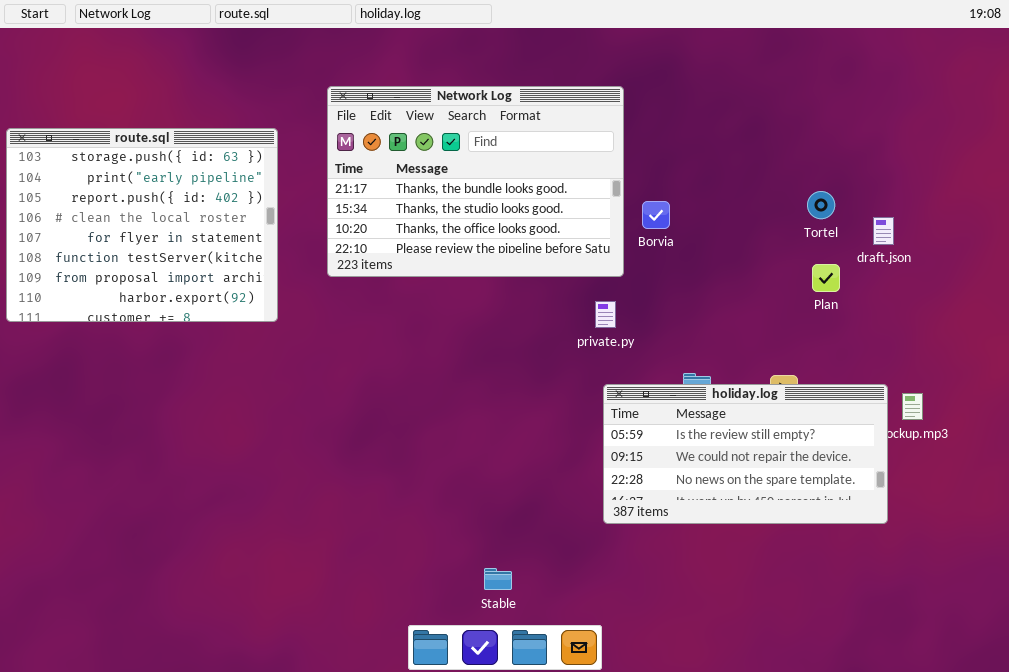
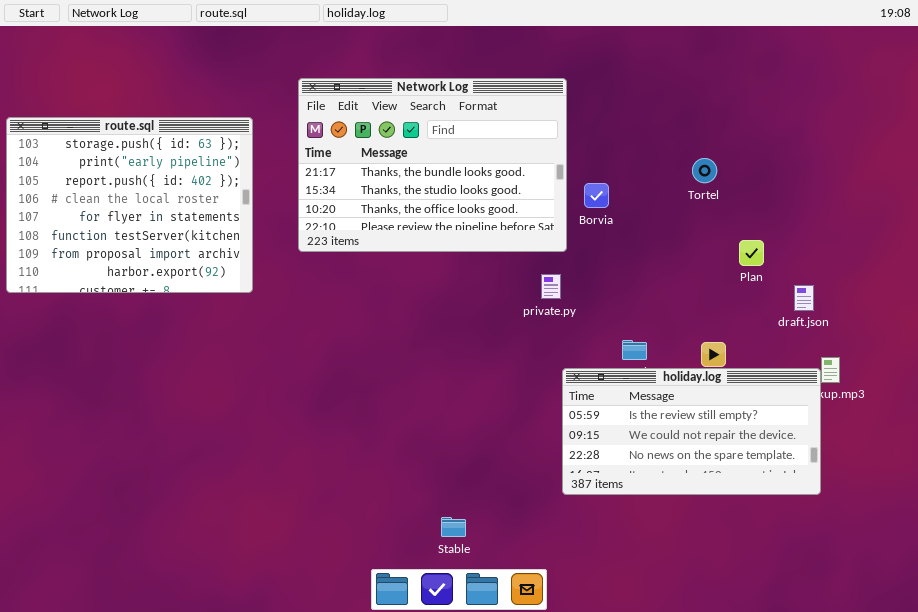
Tortel: [807,191,835,219] -> [692,158,717,183], moved
draft.json: [873,217,894,245] -> [794,285,814,311], moved
holiday.log: [603,384,888,524] -> [562,368,821,495], moved

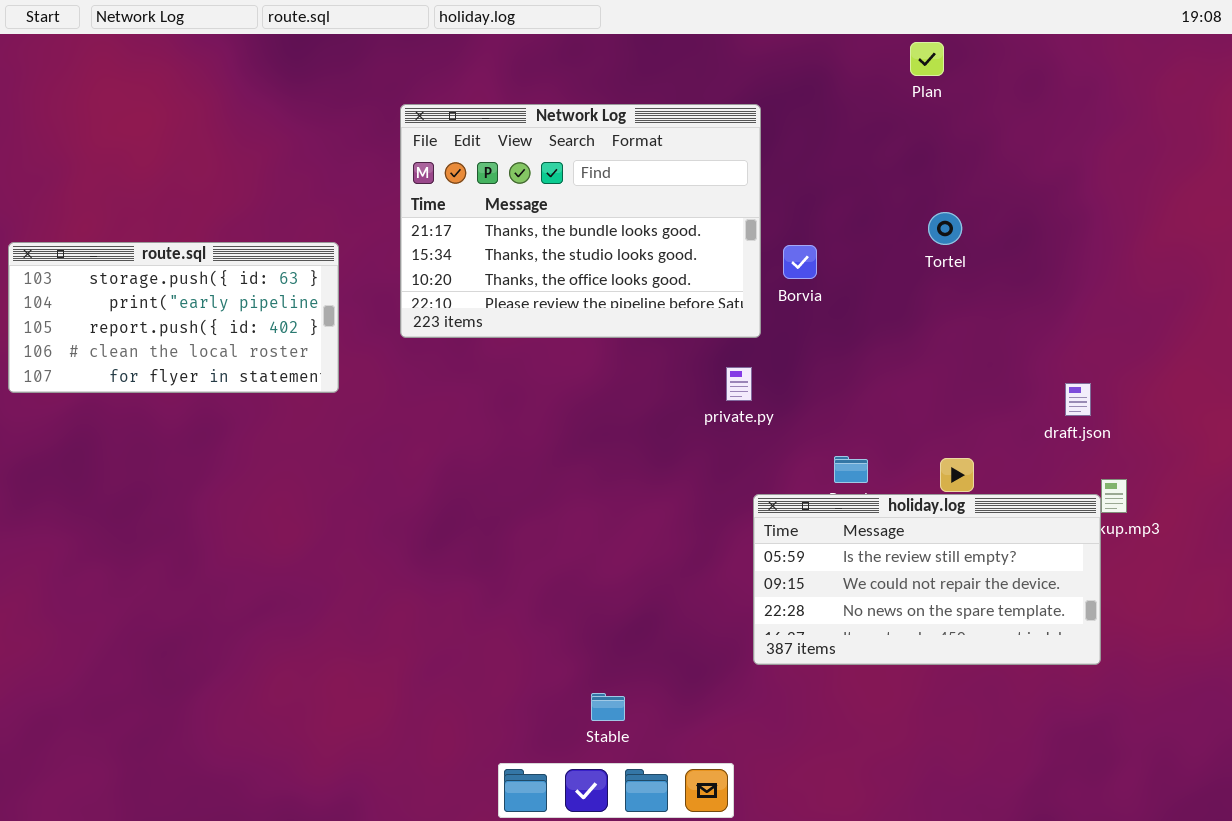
route.sql: [6,117,253,293] -> [8,242,339,393], resized
Plan: [739,240,764,266] -> [910,42,944,76], moved

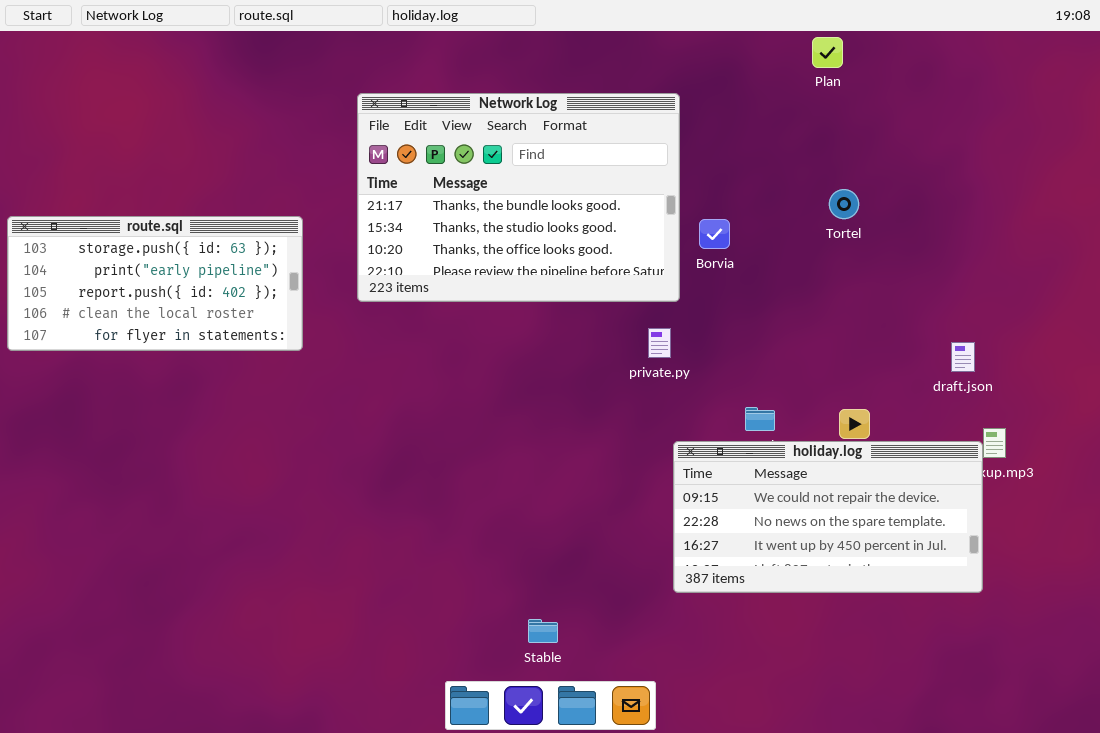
holiday.log: [753,494,1101,665] -> [673,441,983,593], scrolled down 1 row

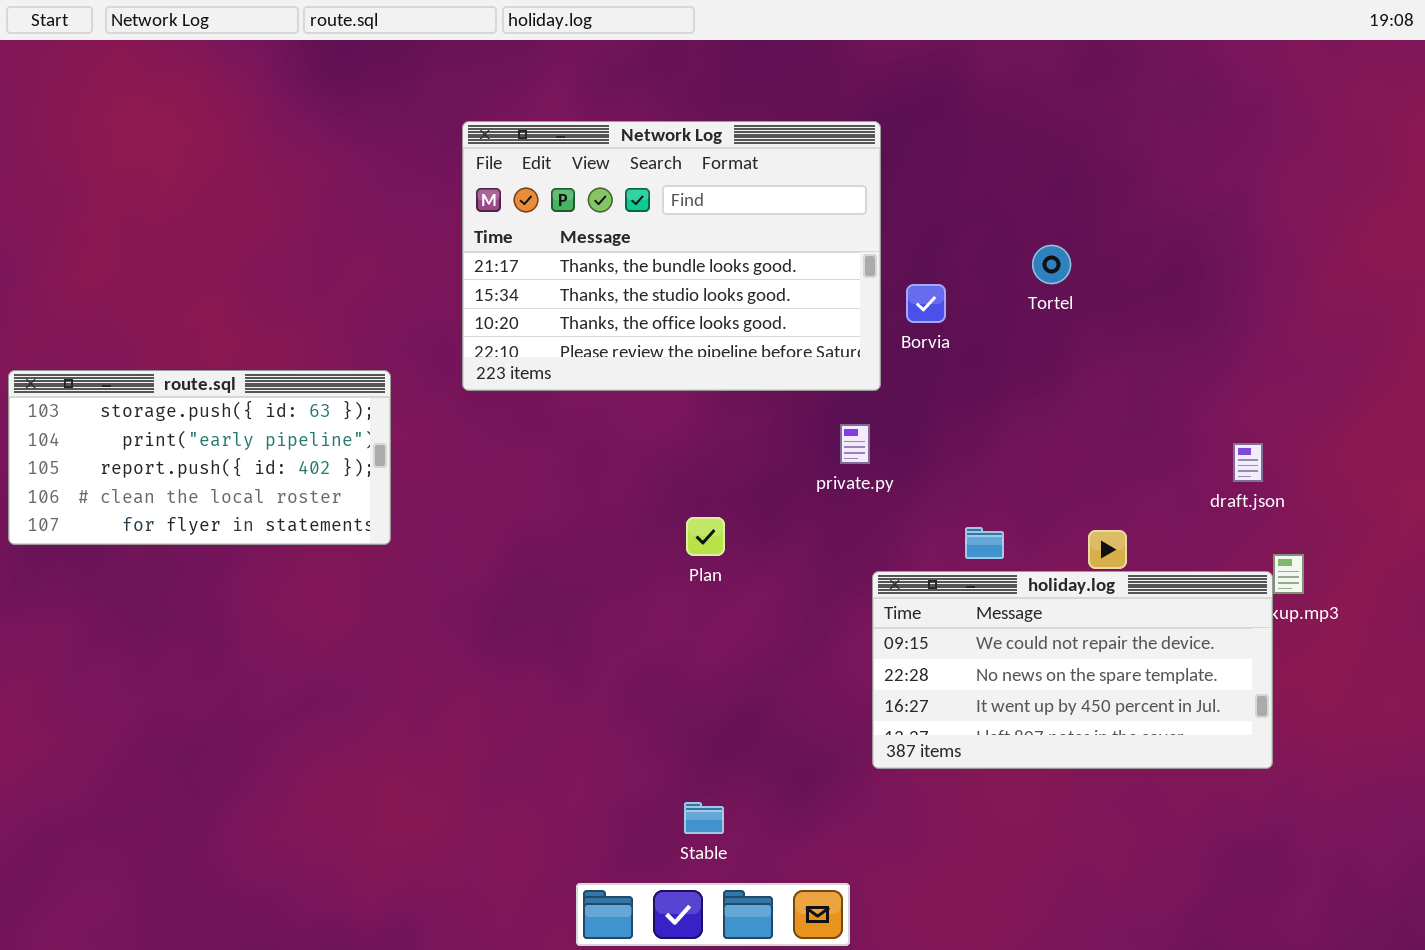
Plan: [812,37,843,68] -> [686,517,725,556], moved
Tortel: [829,189,859,219] -> [1032,245,1071,284], moved
route.sql: [7,216,303,351] -> [8,370,391,545], moved

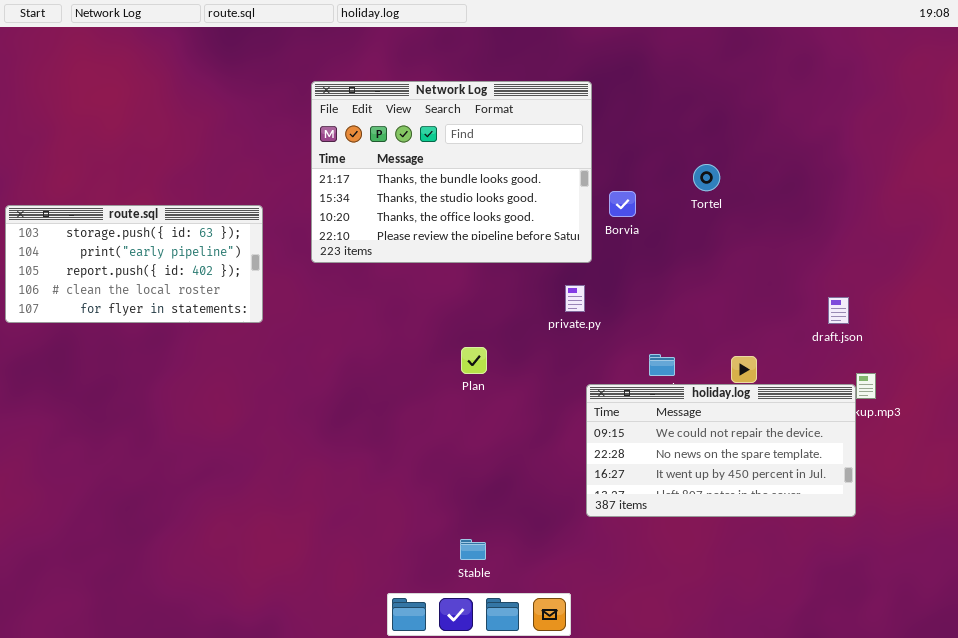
route.sql: [8,370,391,545] -> [5,205,263,323], moved

